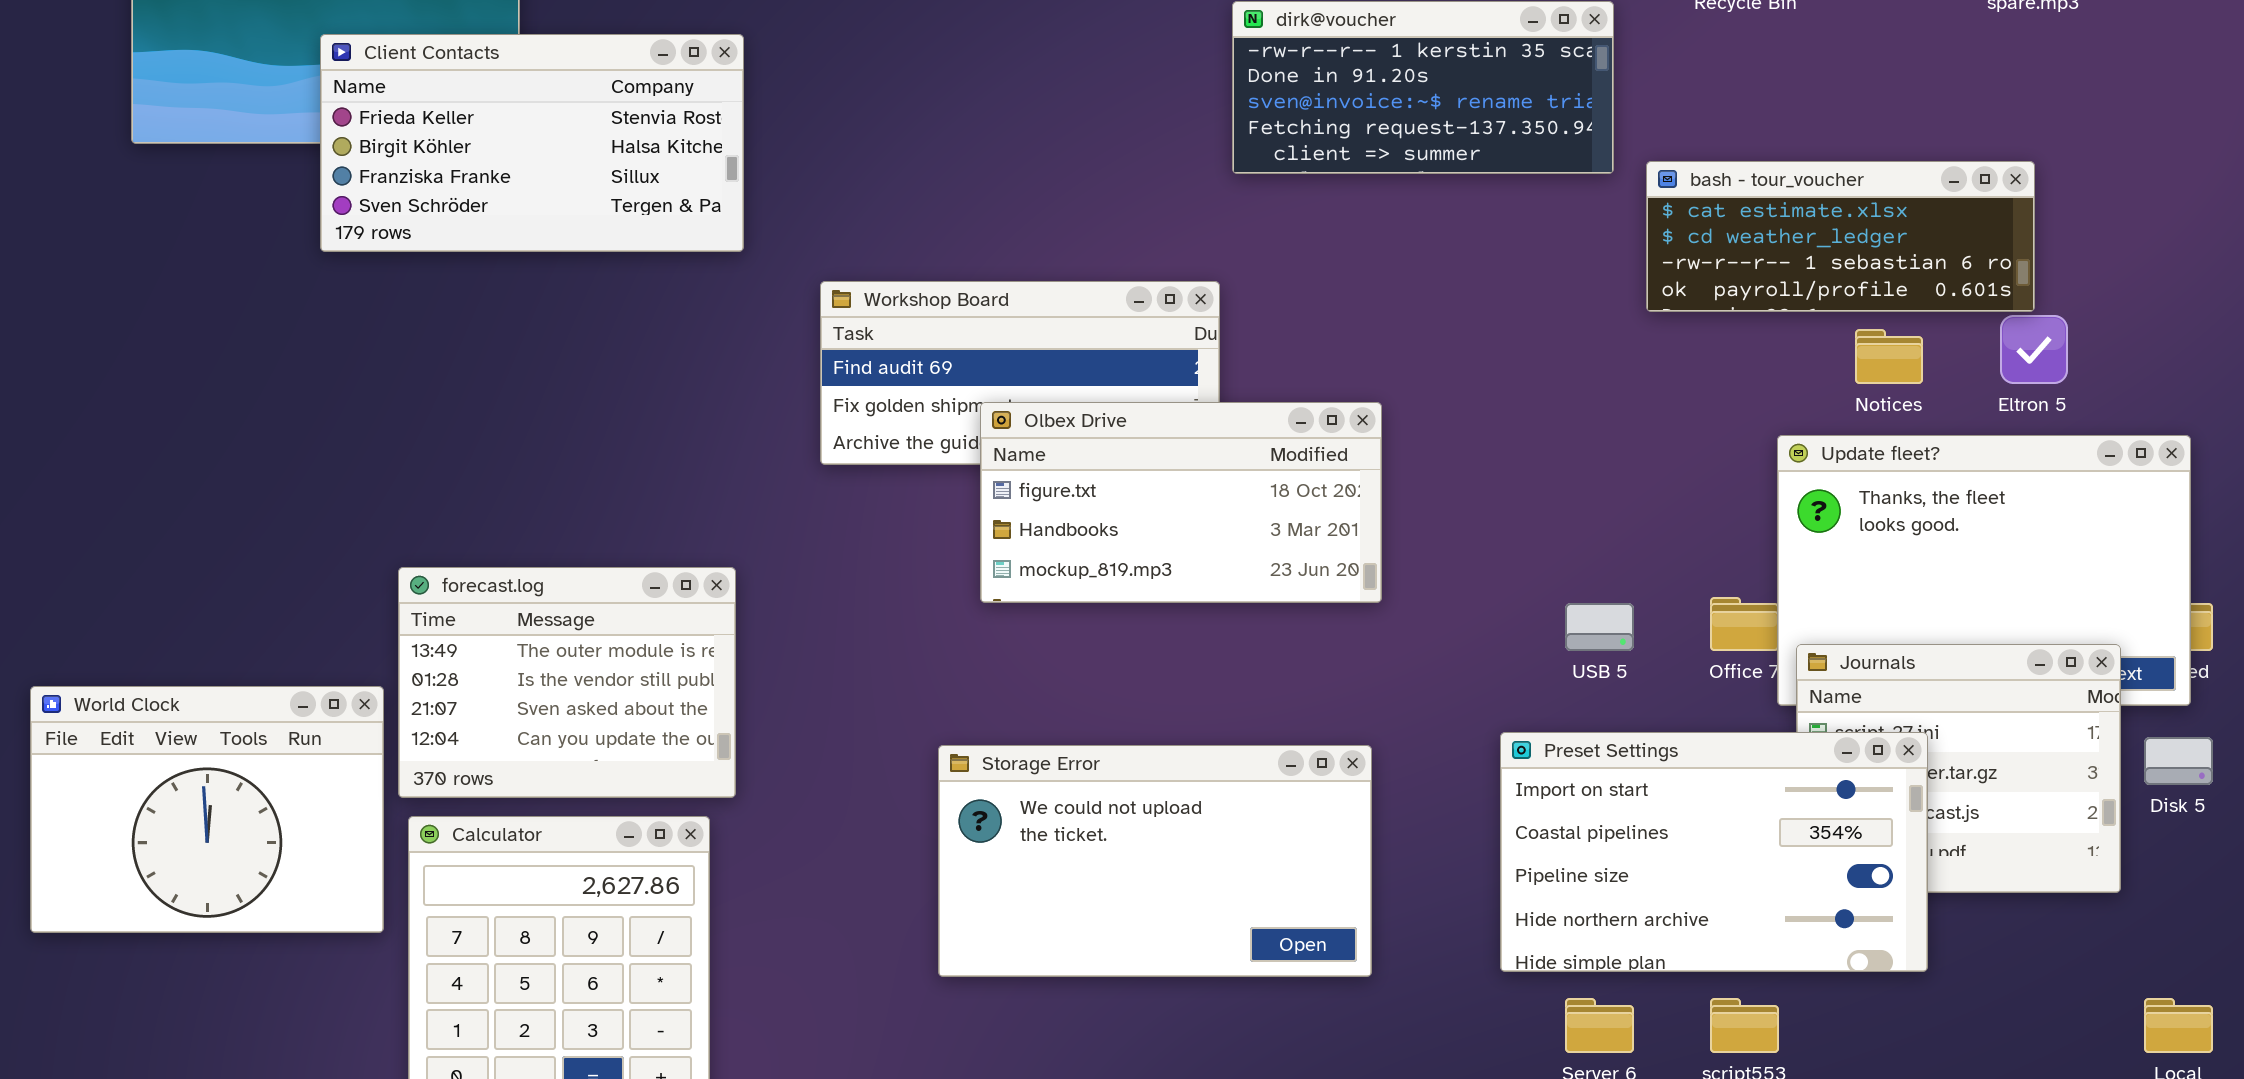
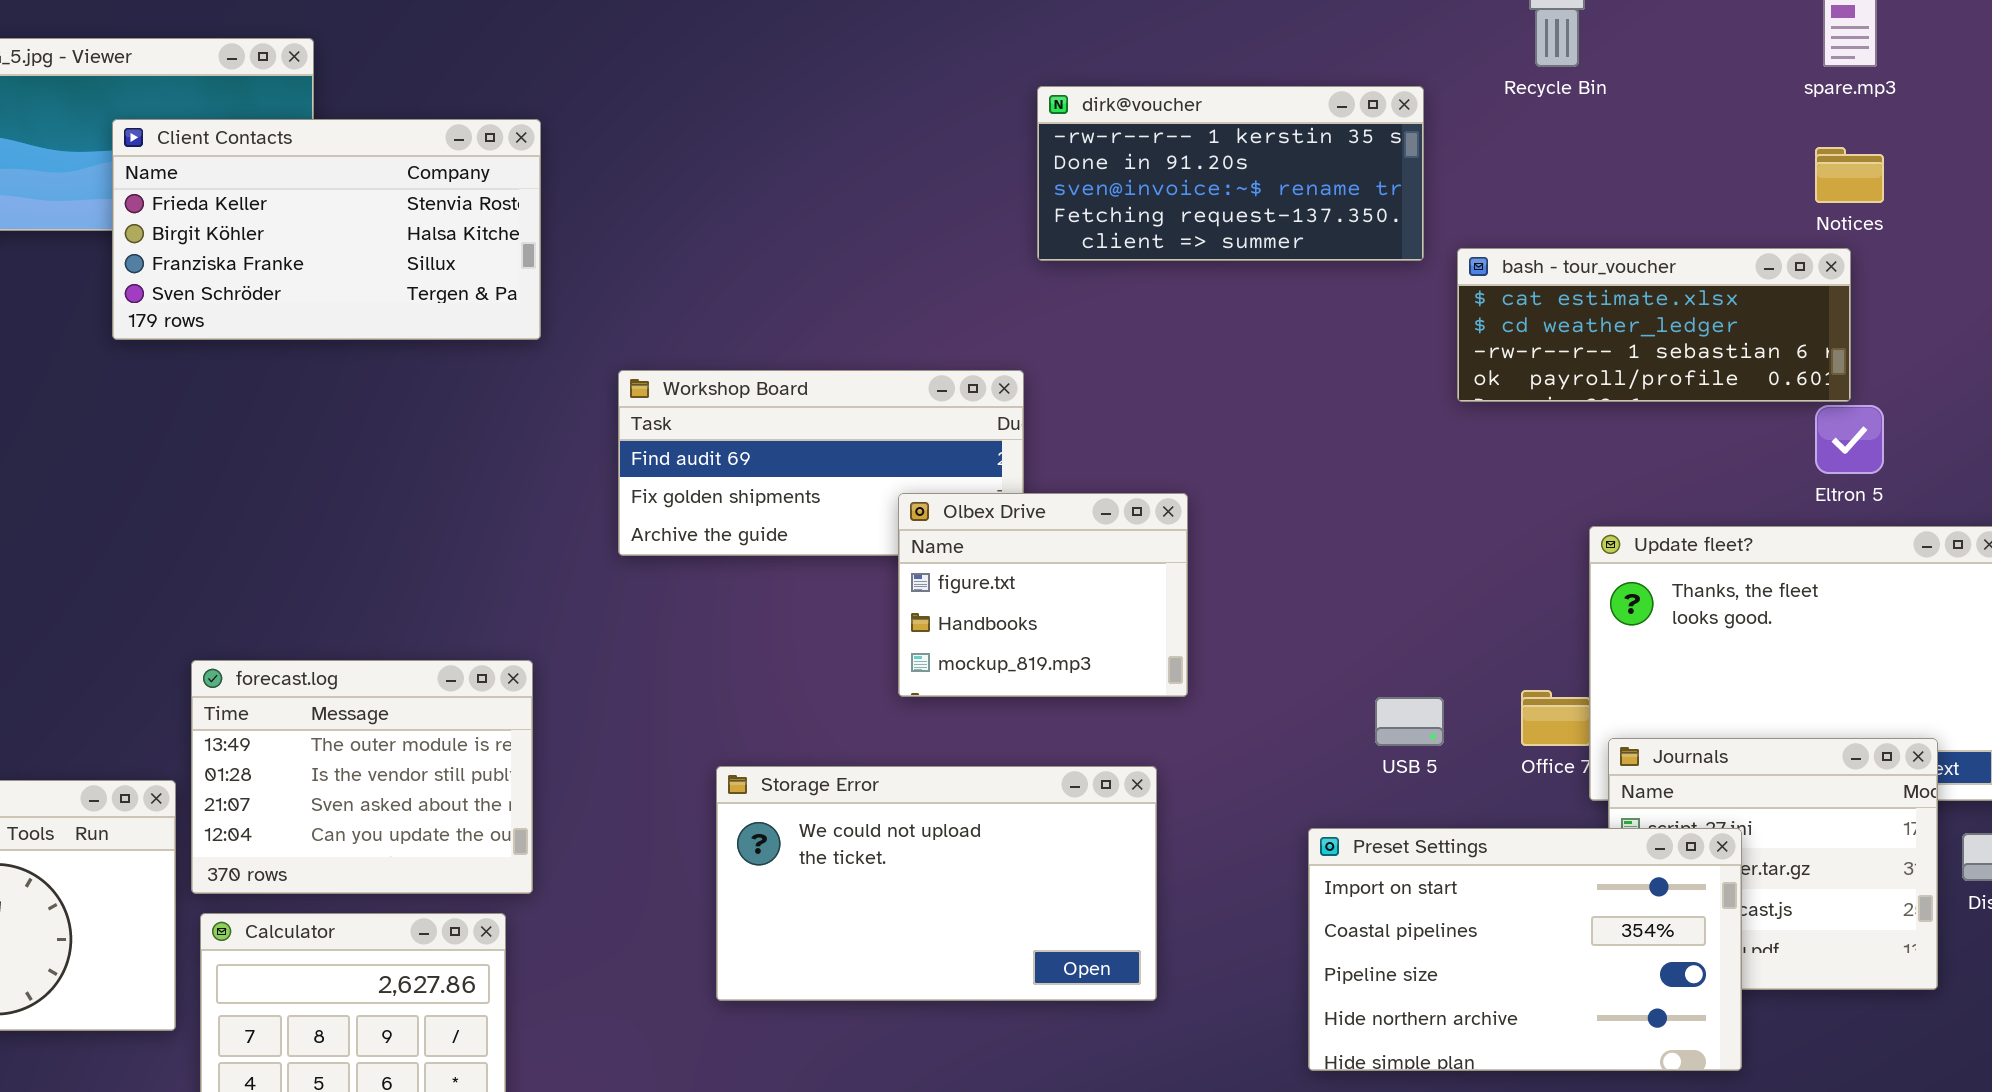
Notices: [1855,329,1923,384] -> [1815,147,1884,203], moved
Olbex Drive: [980,402,1382,603] -> [898,493,1188,697], resized
Storage Error: [938,745,1372,977] -> [716,766,1157,1001], moved

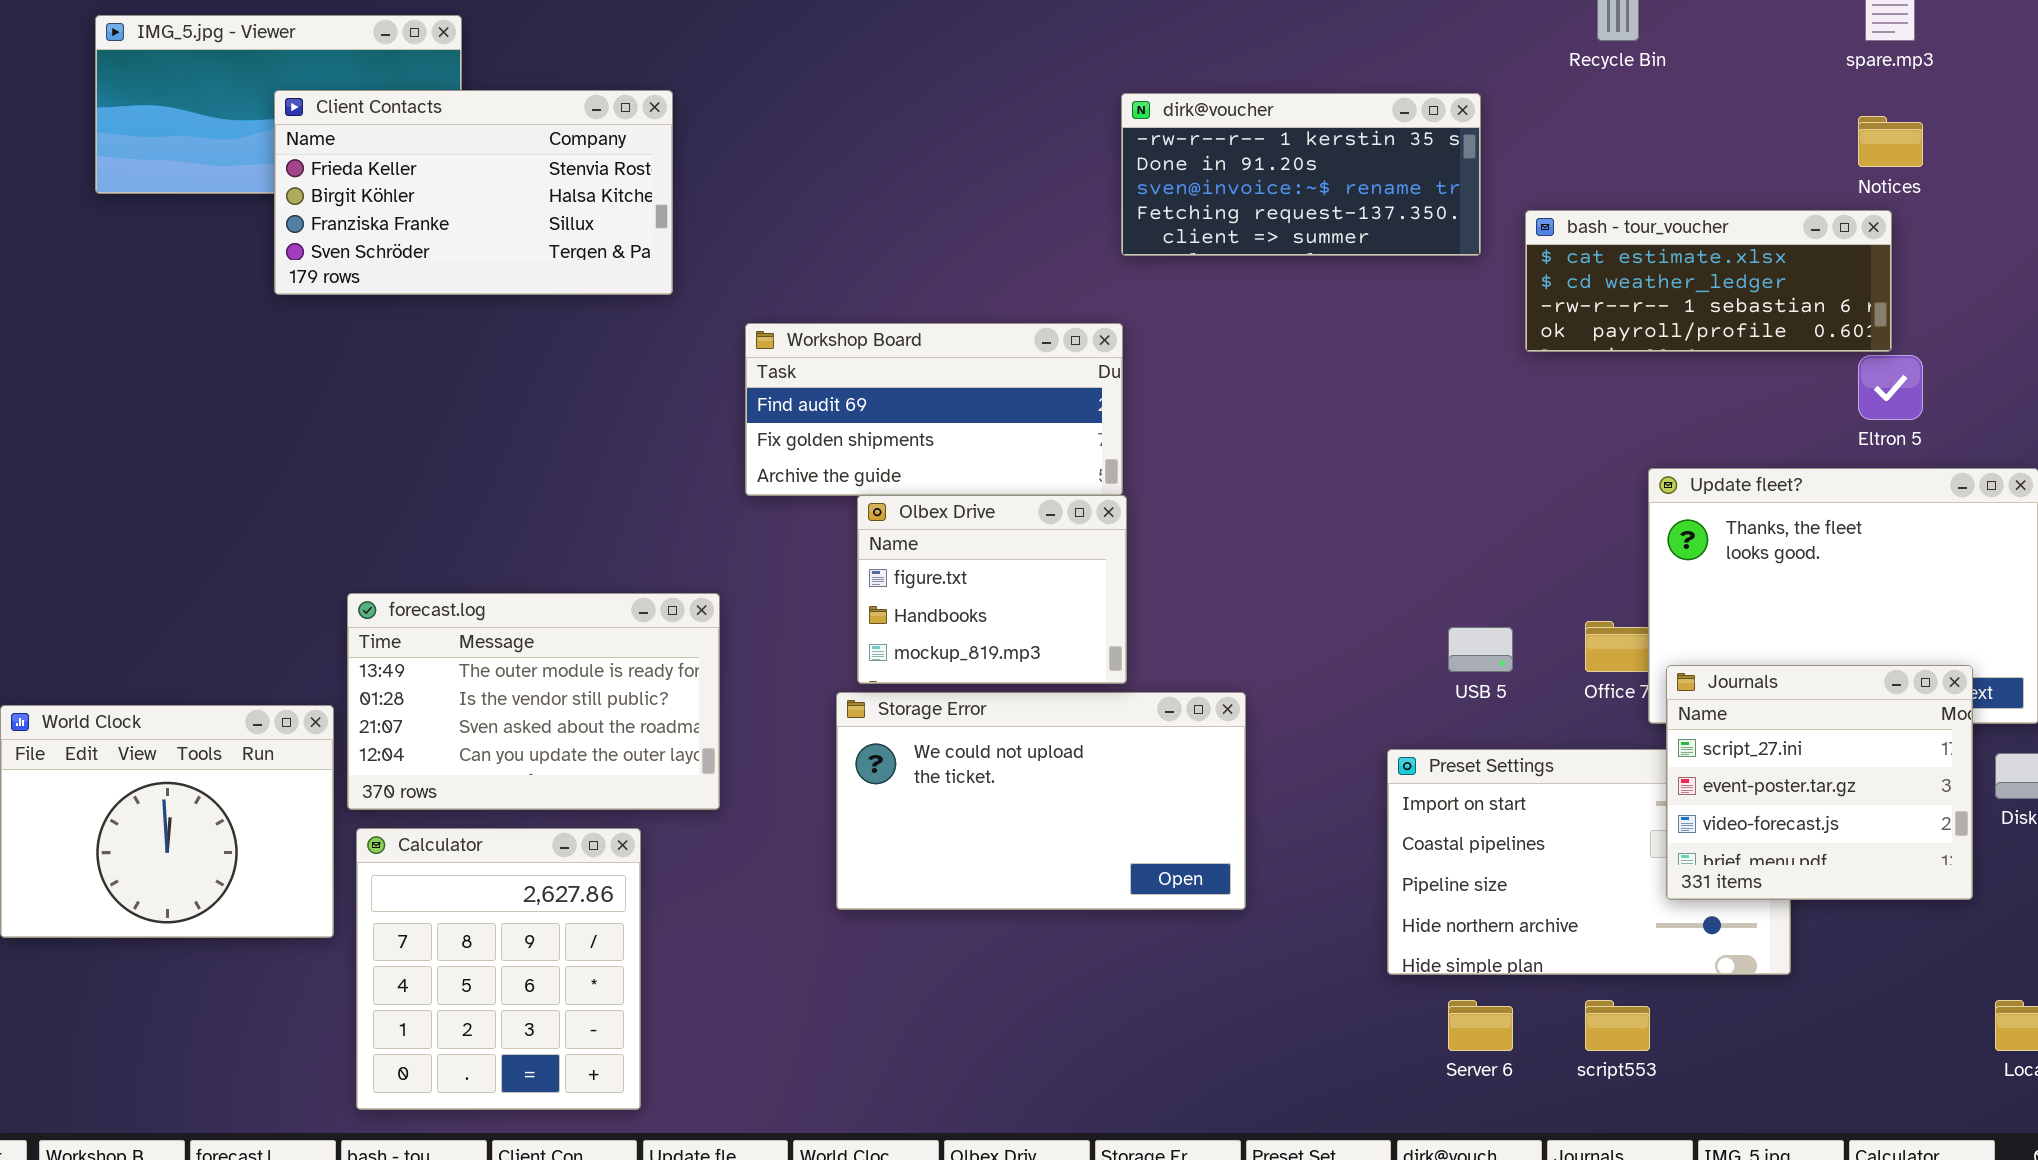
dirk@voucher: [1037,86,1424,261] -> [1121,93,1481,256], moved
Olbex Drive: [898,493,1188,697] -> [857,495,1127,684], moved
forecast.log: [191,660,533,894] -> [347,593,720,810], resized
Journals: [1608,738,1938,990] -> [1666,665,1973,900], raised

